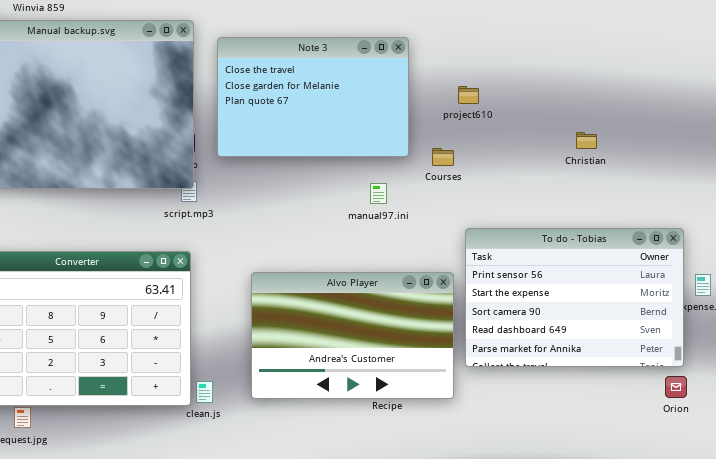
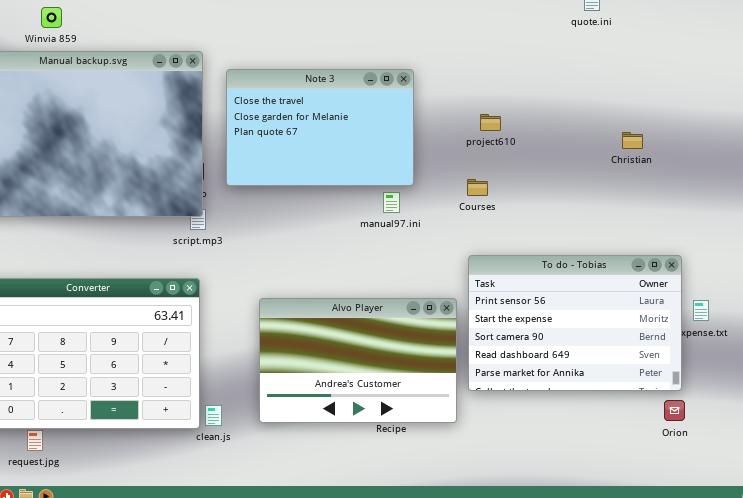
project610: [458,86,479,104] -> [480,114,501,131], moved
Christian: [576,132,597,149] -> [622,132,643,149], moved
Courses: [432,148,454,166] -> [467,179,488,196], moved
manual97.ini: [370,183,387,204] -> [383,192,400,213], moved

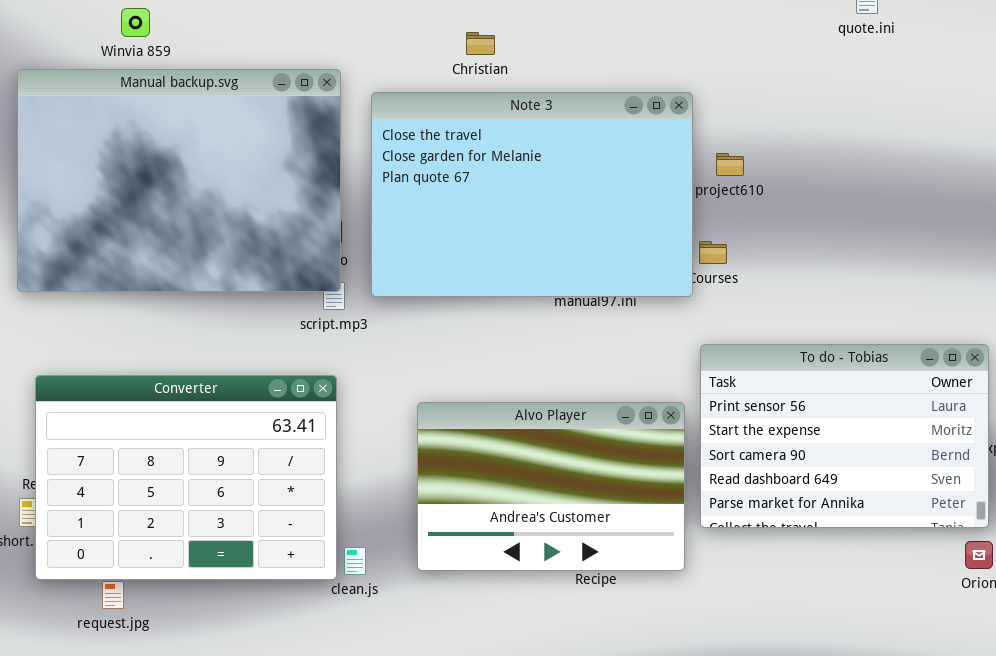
Note 3: [226,69,414,186] -> [371,92,693,297], resized
Christian: [622,132,643,149] -> [466,32,495,55], moved

